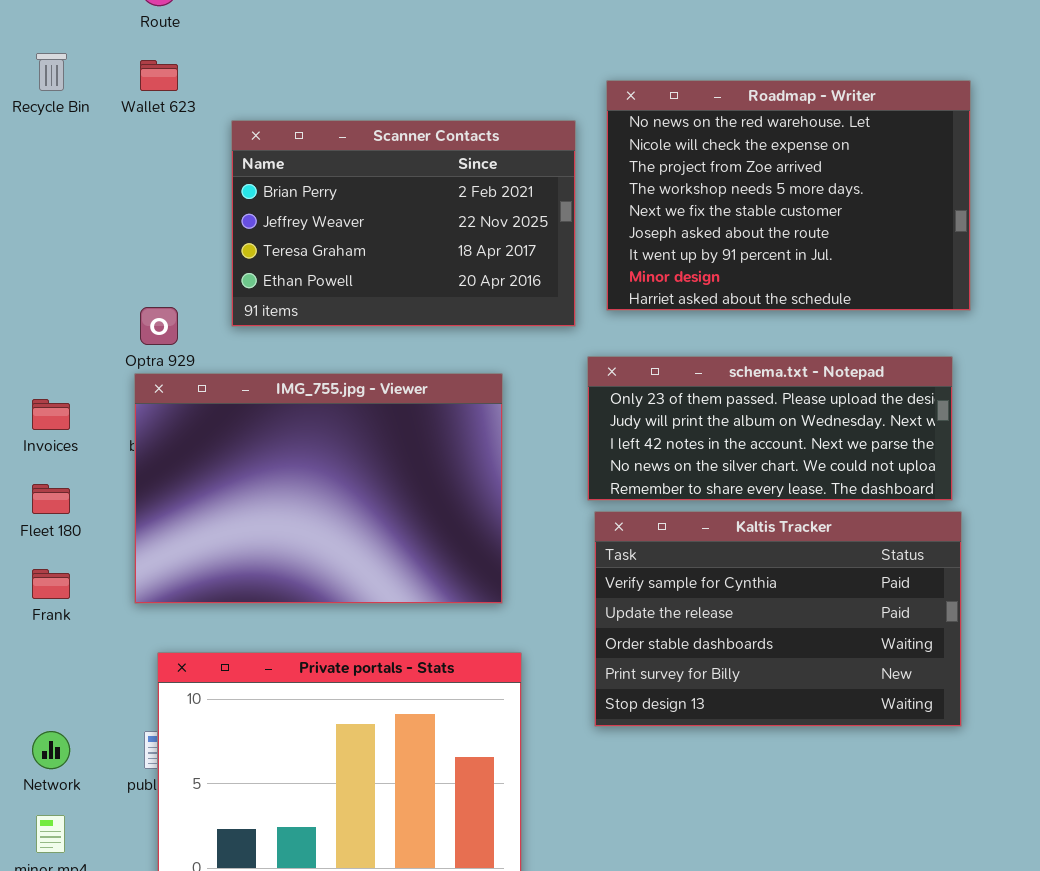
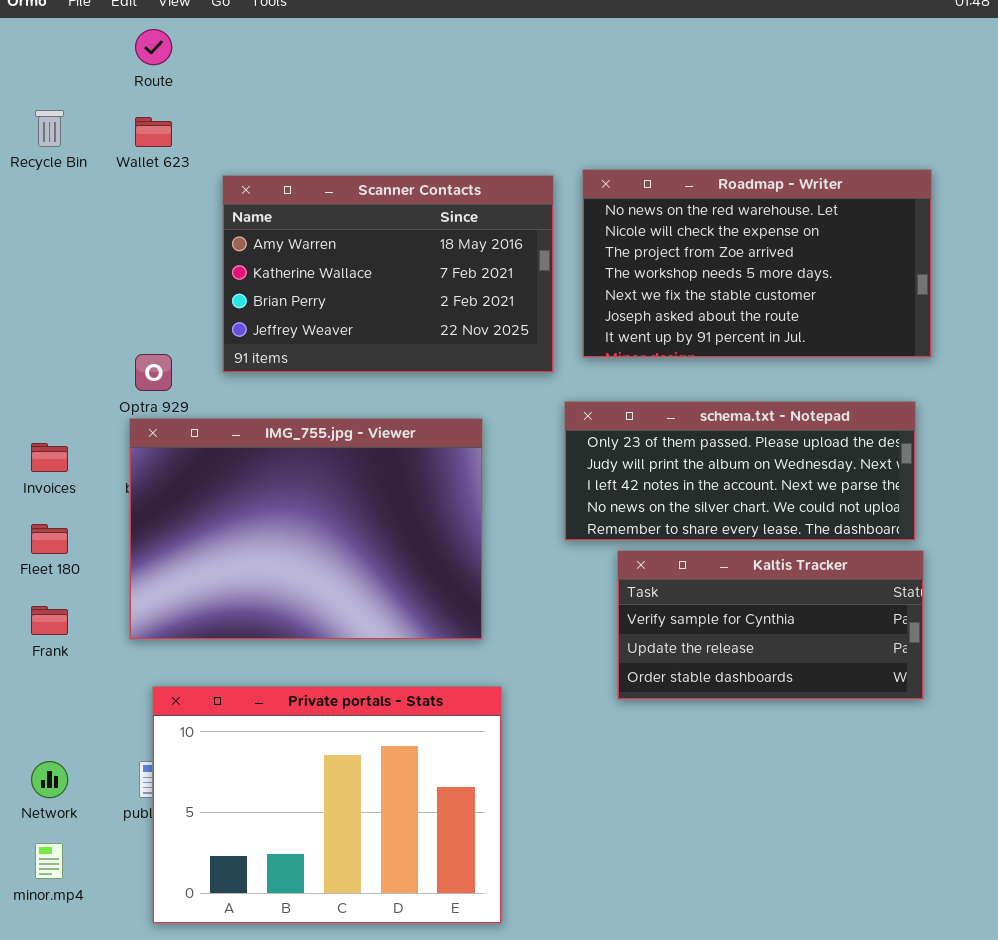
Roadmap - Writer: [606,80,971,311] -> [582,169,932,358], resized
Scanner Contacts: [231,120,576,327] -> [222,175,554,373], scrolled up 2 rows
Kaltis Tracker: [594,511,962,727] -> [617,550,924,700], resized

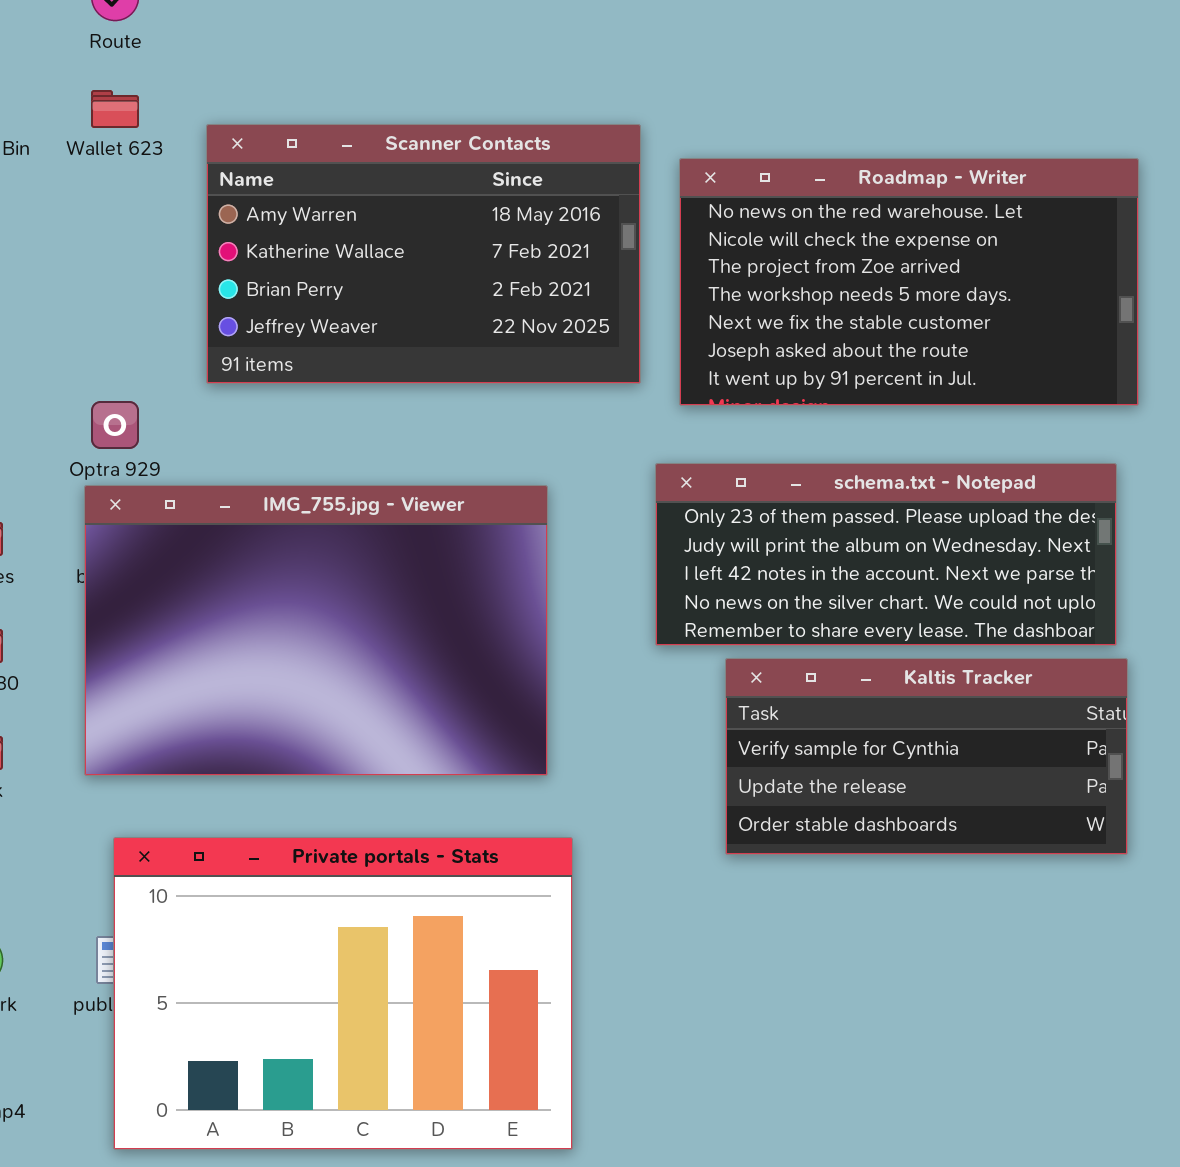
Scanner Contacts: [222,175,554,373] -> [206,124,641,384], moved

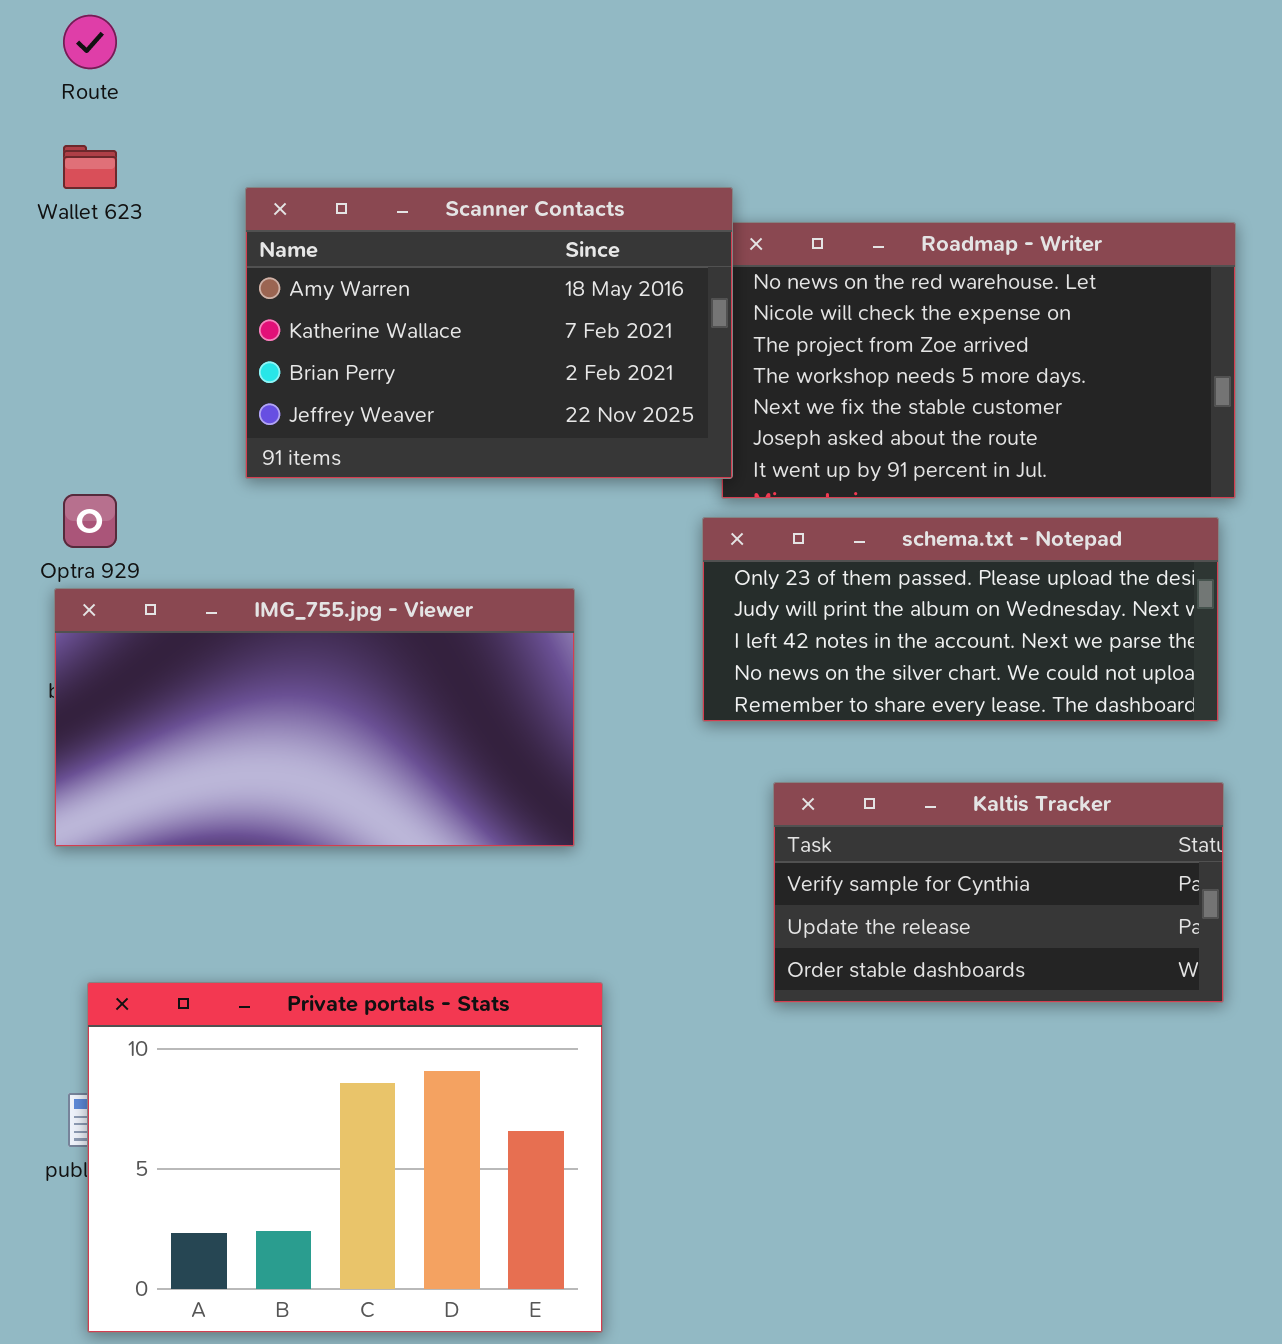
Scanner Contacts: [206,124,641,384] -> [245,187,733,479], moved
schema.txt - Notepad: [655,463,1117,646] -> [702,517,1219,722], moved
IMG_755.jpg - Viewer: [84,485,548,776] -> [54,588,575,847], resized

